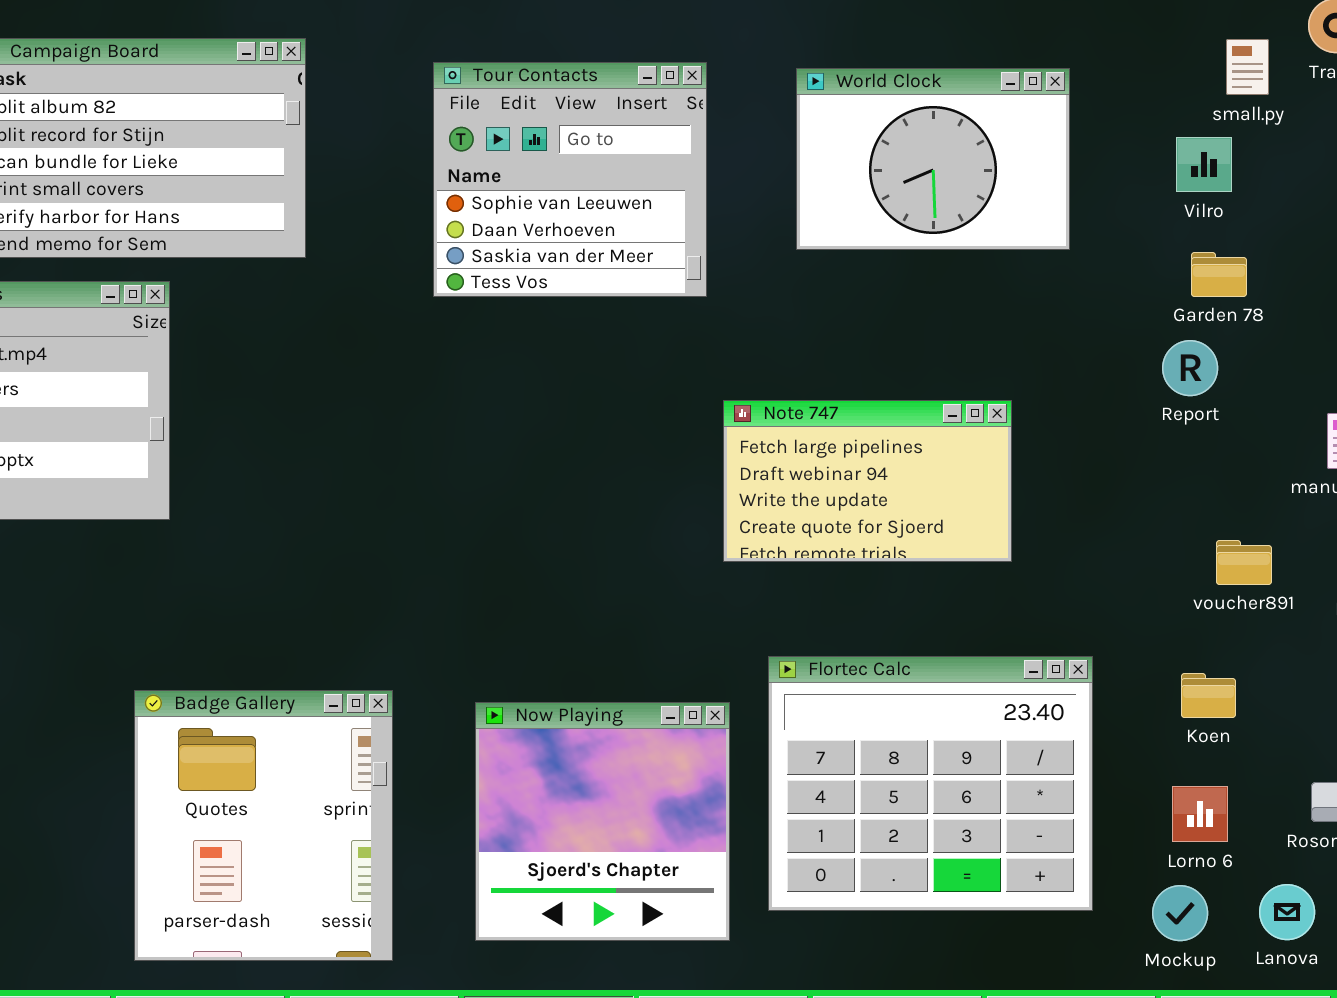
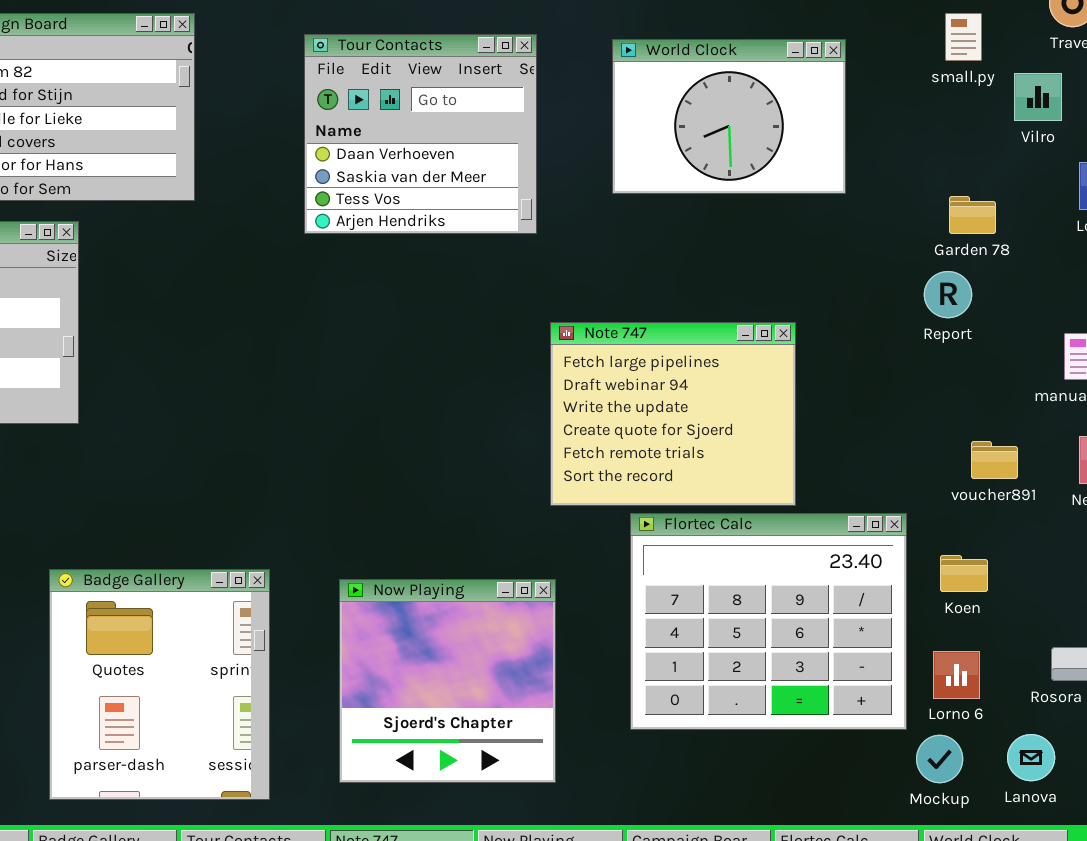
small.py: [1226,39,1269,95] -> [945,13,982,61], moved
Tour Contacts: [433,62,707,297] -> [304,34,537,234], scrolled down 1 row
Vilro: [1176,137,1232,192] -> [1014,73,1062,121], moved
Note 747: [723,400,1012,562] -> [550,322,796,506], resized
Flortec Calc: [768,656,1093,911] -> [630,513,907,730], moved

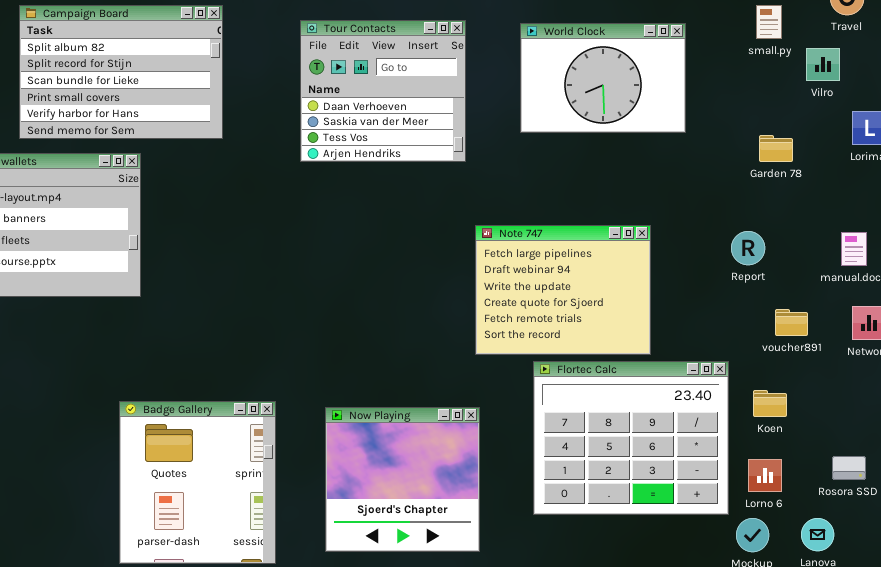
Report: [924,271,972,318] -> [731,231,765,265], moved

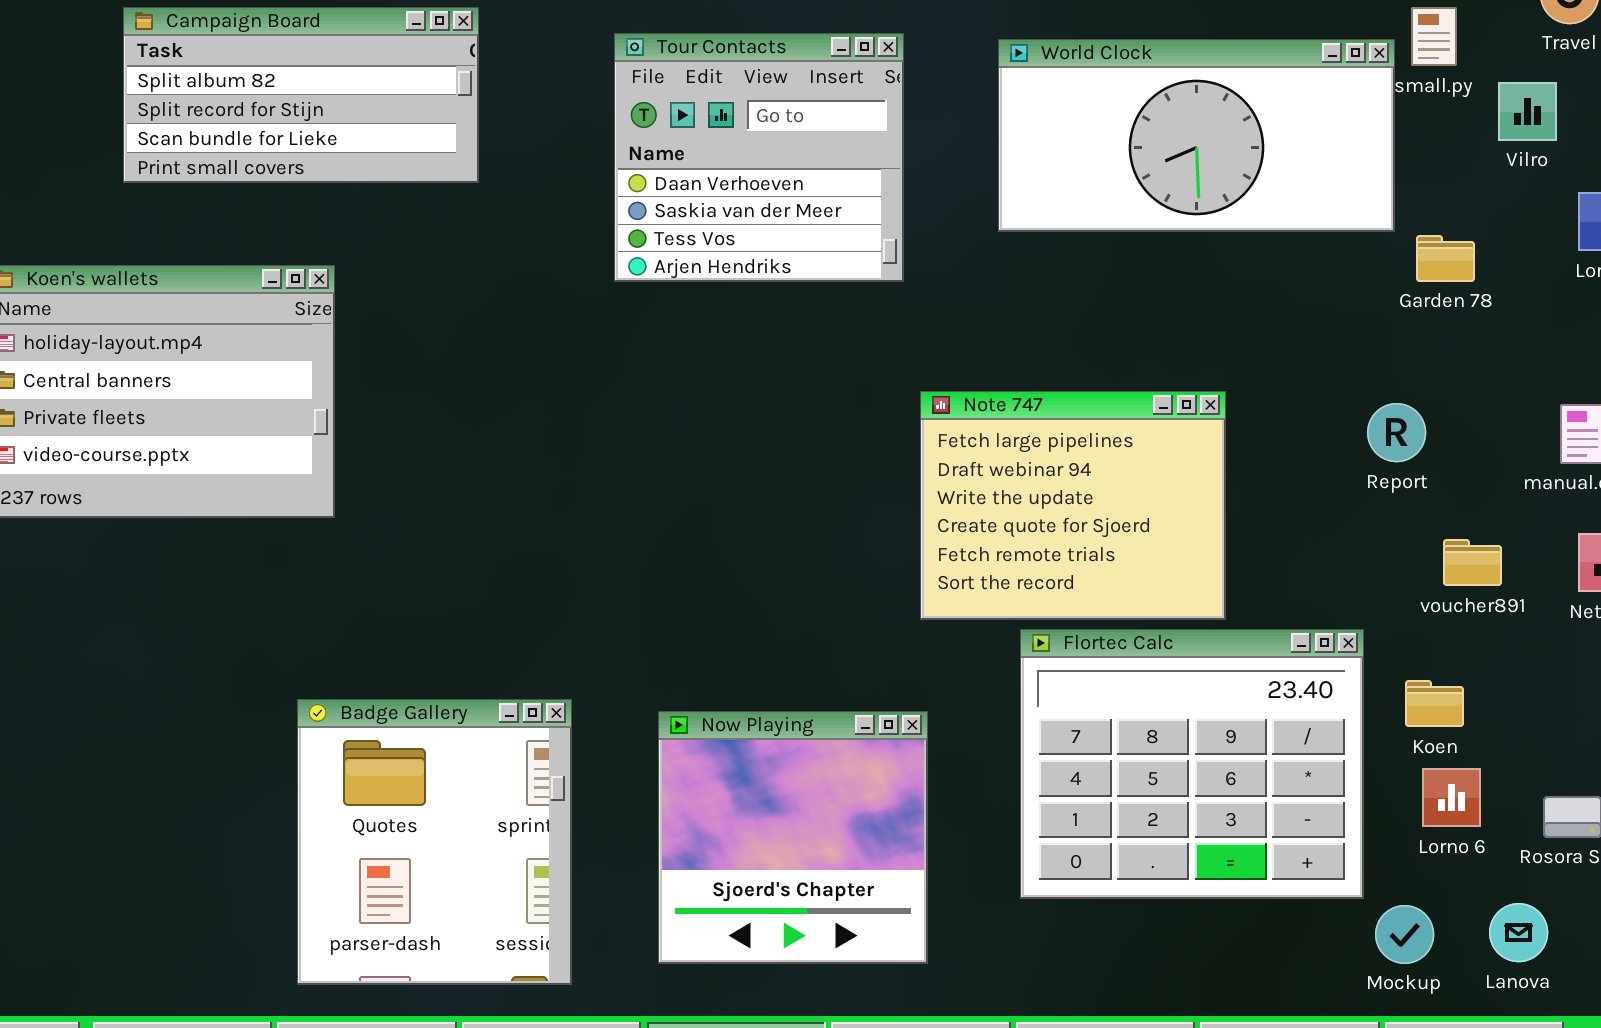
Campaign Board: [19,5,223,139] -> [123,7,479,183], resized
World Clock: [520,23,686,133] -> [998,39,1395,232], resized
Lorno 6: [748,459,782,492] -> [1422,768,1481,827], moved

